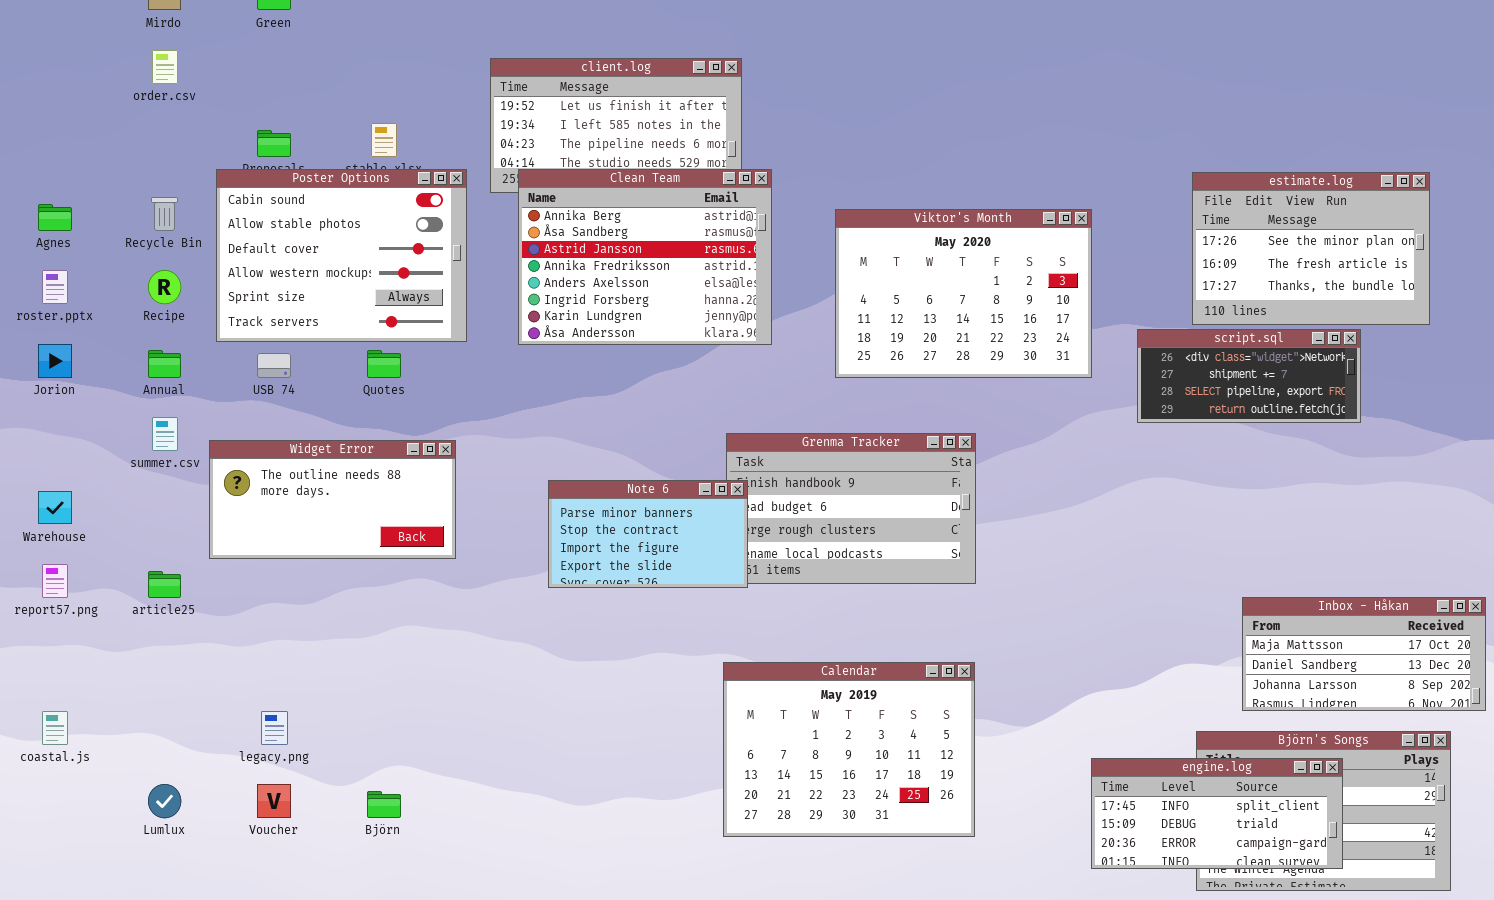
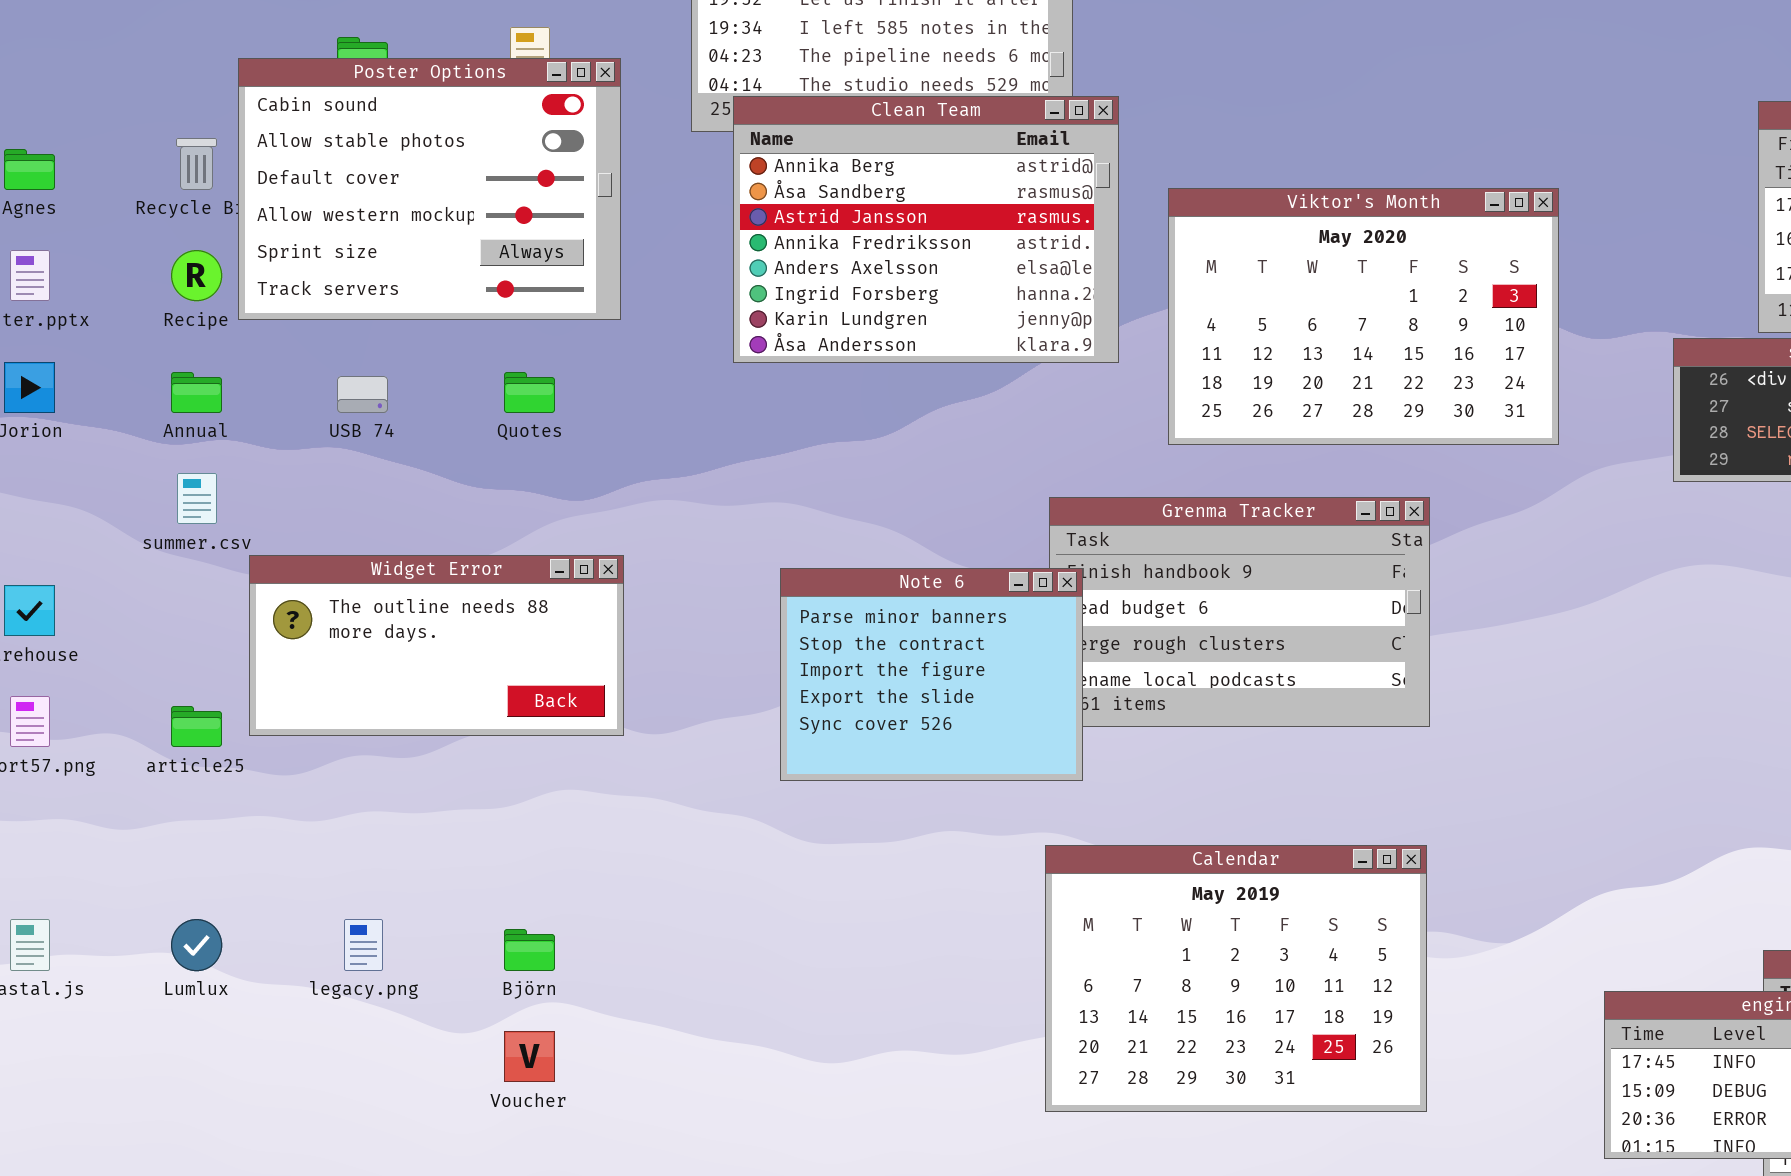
Poster Options: [216,169,467,342] -> [238,58,621,320], moved
Viktor's Month: [835,209,1092,378] -> [1168,188,1559,445], moved
Widget Error: [209,440,456,559] -> [249,555,624,736], moved
Note 6: [548,480,748,588] -> [780,568,1083,781], resized
Lumlux: [148,784,181,818] -> [171,919,222,971], moved
Voucher: [257,784,291,818] -> [504,1031,555,1082], moved
Björn: [367,791,401,818] -> [504,929,555,971], moved

